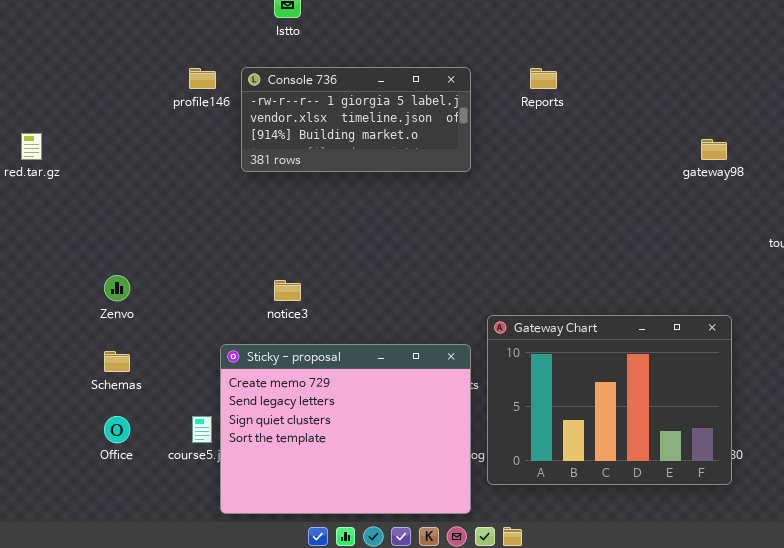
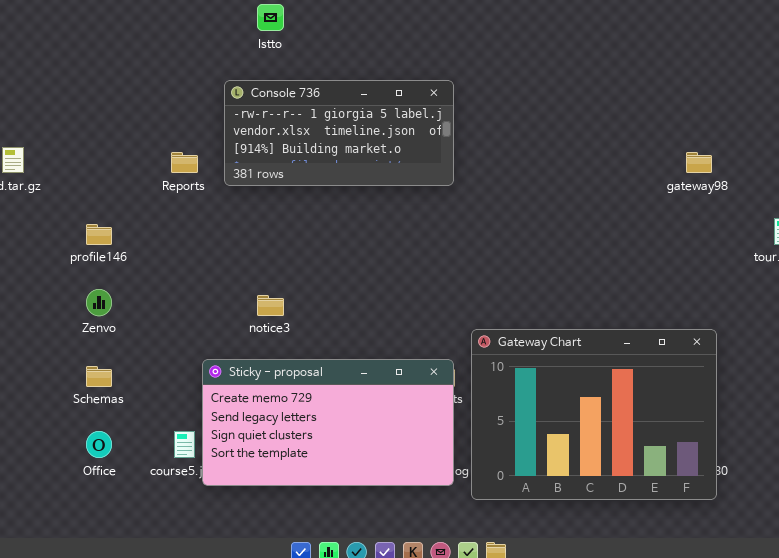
profile146: [189,68,216,89] -> [86,224,112,245], moved
Reports: [530,68,557,89] -> [171,152,198,173], moved
Sticky - proposal: [220,344,471,514] -> [202,359,454,486], resized

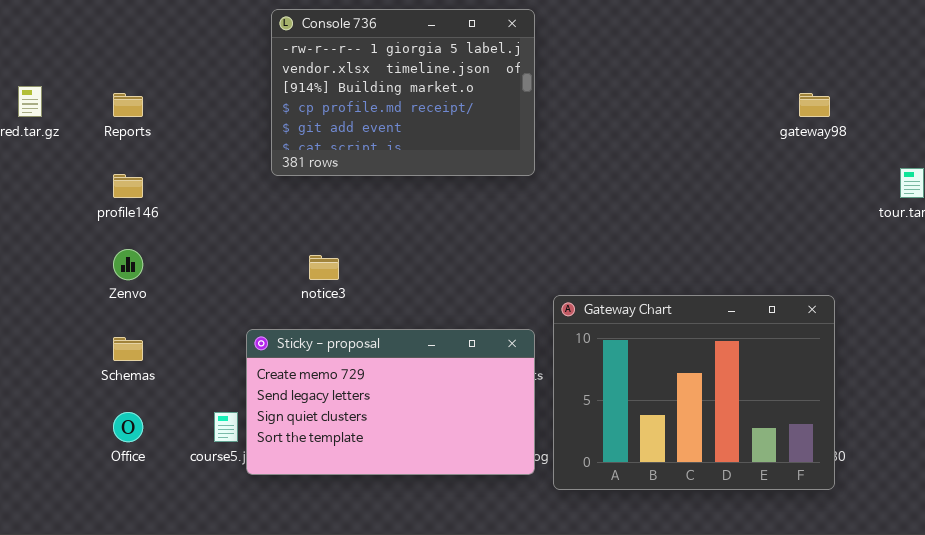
Console 736: [224,80,454,186] -> [271,9,535,176], resized
Reports: [171,152,198,173] -> [113,93,143,117], moved

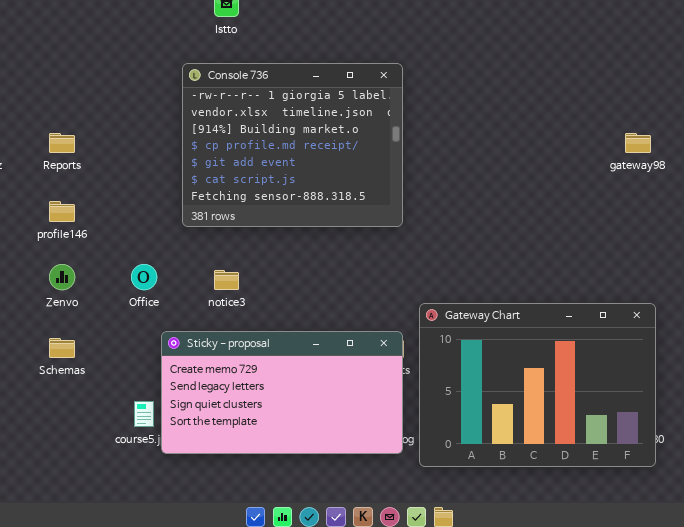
Console 736: [271,9,535,176] -> [182,63,403,227], resized
Office: [113,412,143,442] -> [131,264,157,290], moved

